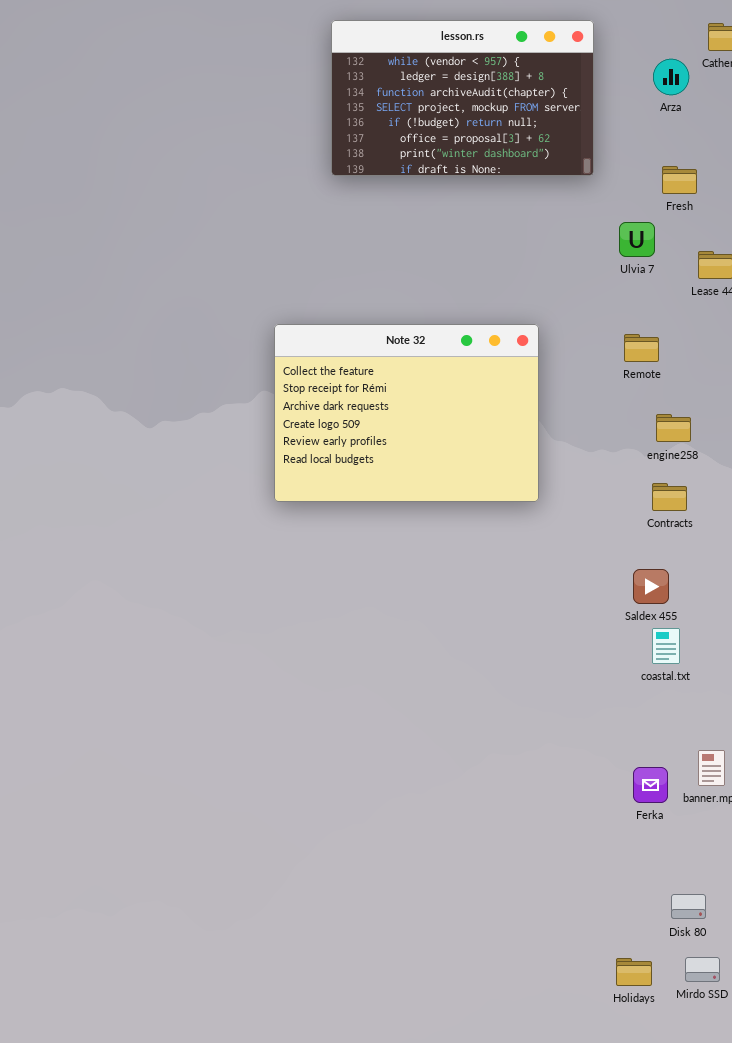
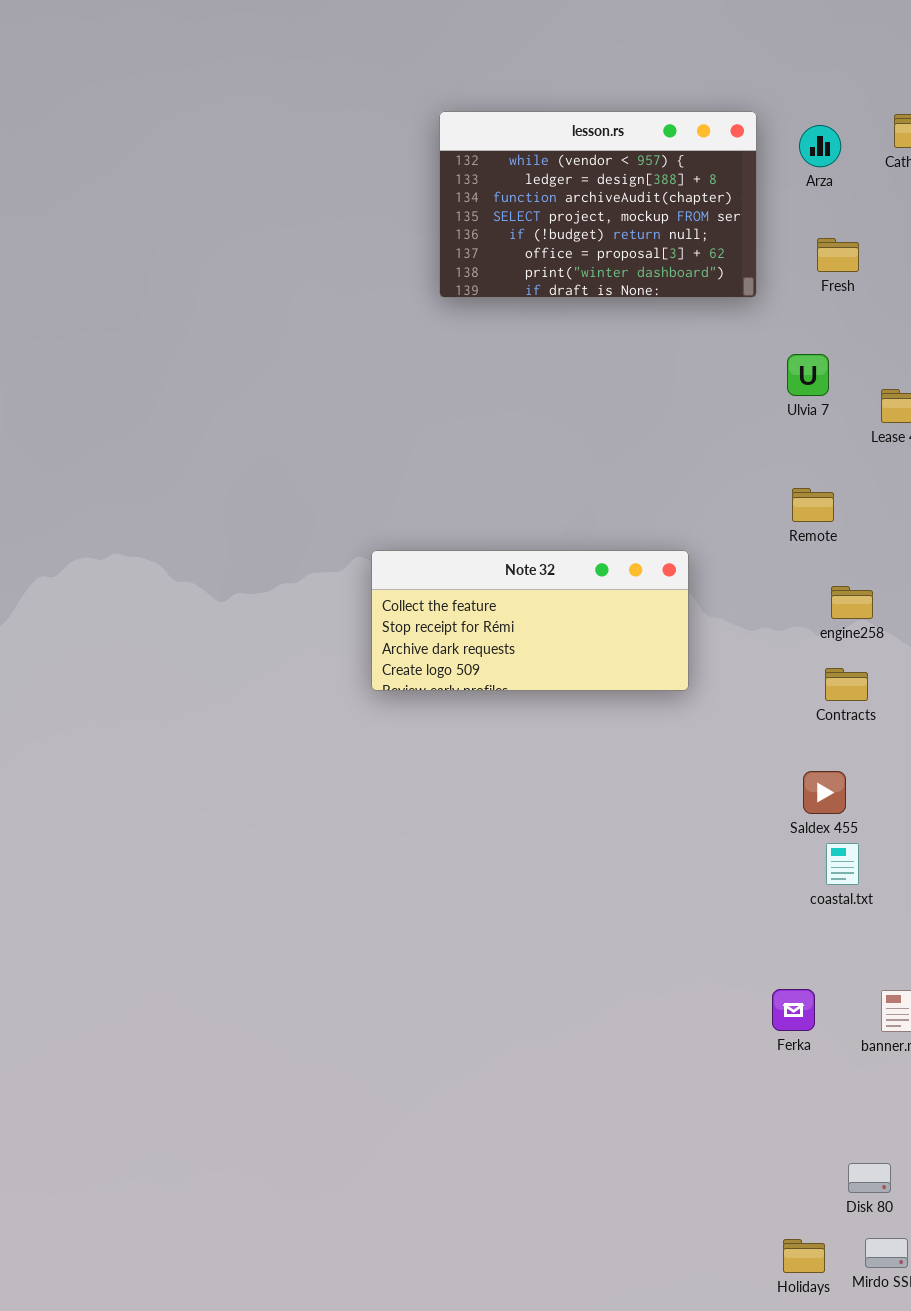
Arza: [653,59,689,95] -> [799,125,841,167], moved
Fresh: [662,166,697,194] -> [817,238,859,272], moved
Note 32: [274,324,539,502] -> [371,550,689,691], resized
Ferka: [633,767,668,803] -> [772,989,815,1031], moved

